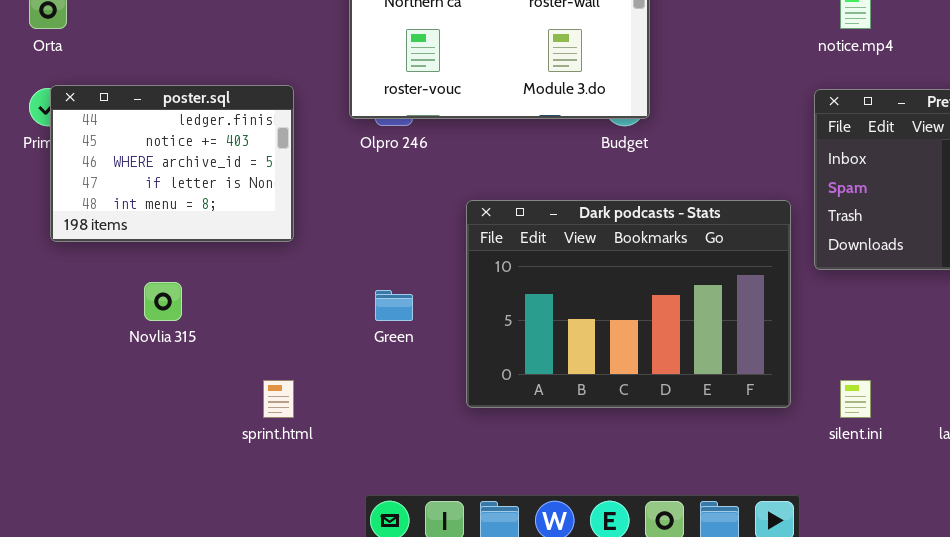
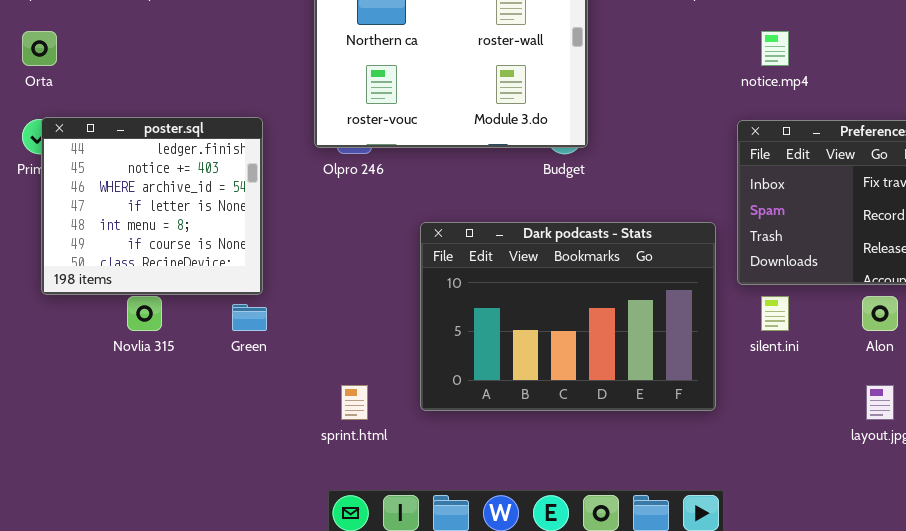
poster.sql: [50,85,294,242] -> [41,117,263,295], resized
Green: [375,290,413,321] -> [232,304,267,331], moved
sprint.html: [263,380,294,418] -> [341,385,368,420], moved
silent.ini: [840,380,871,418] -> [761,296,789,331], moved

